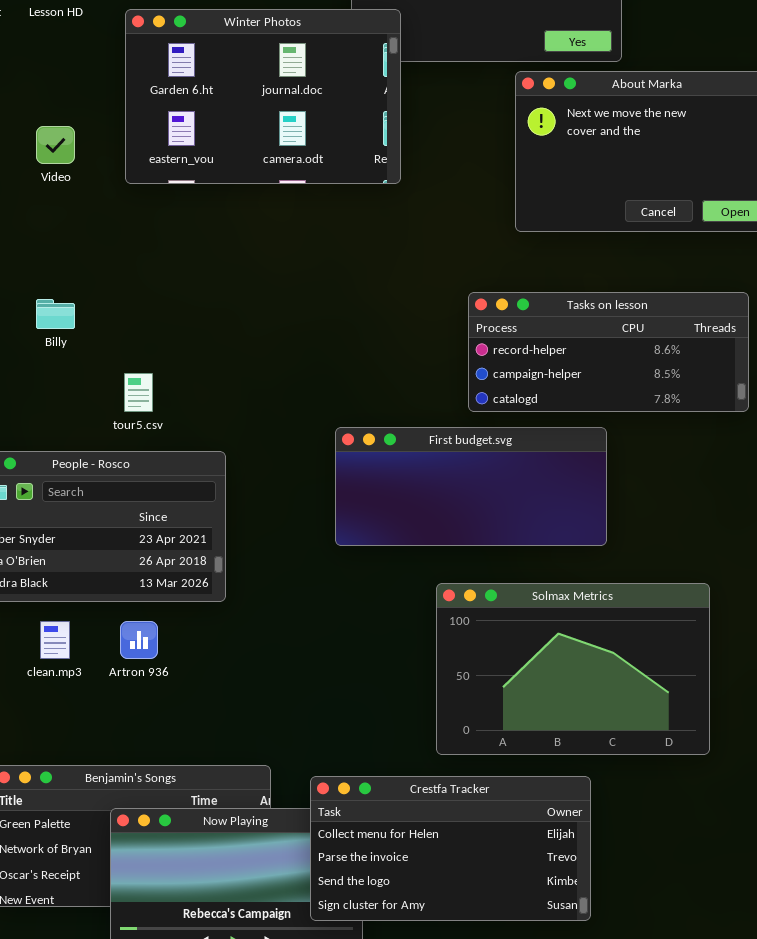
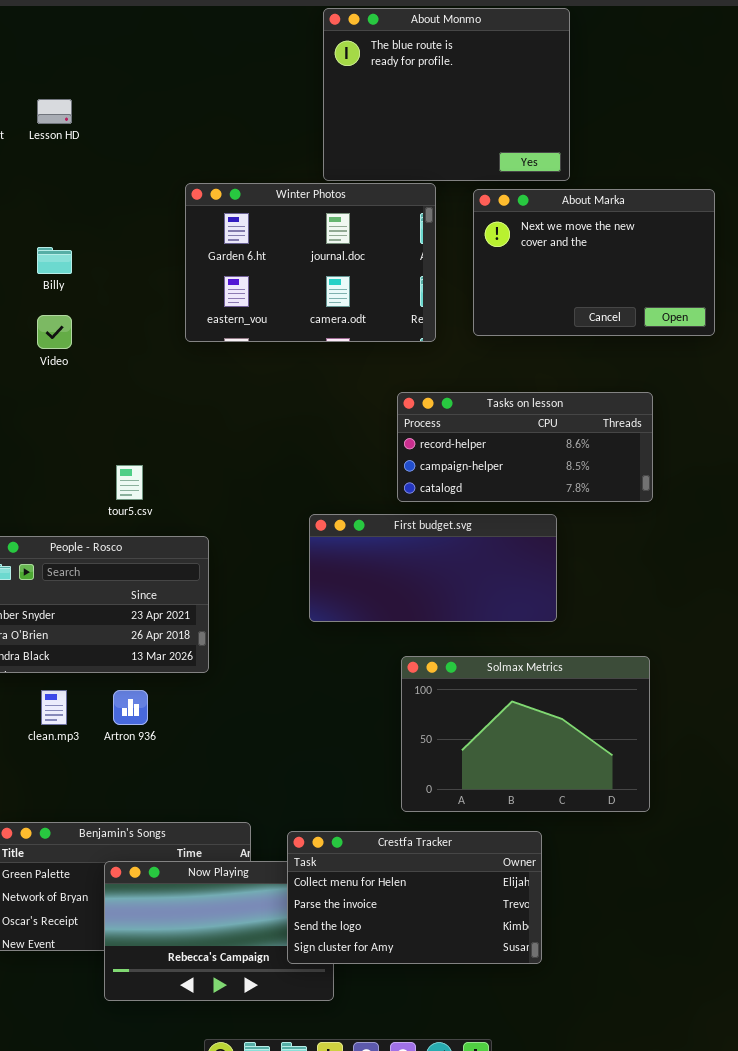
Winter Photos: [125,9,401,184] -> [185,183,436,342], moved
Video: [36,126,75,164] -> [37,315,72,349], moved
Tasks on lesson: [468,292,749,412] -> [397,392,653,502], moved
Billy: [36,299,75,329] -> [37,247,72,274], moved

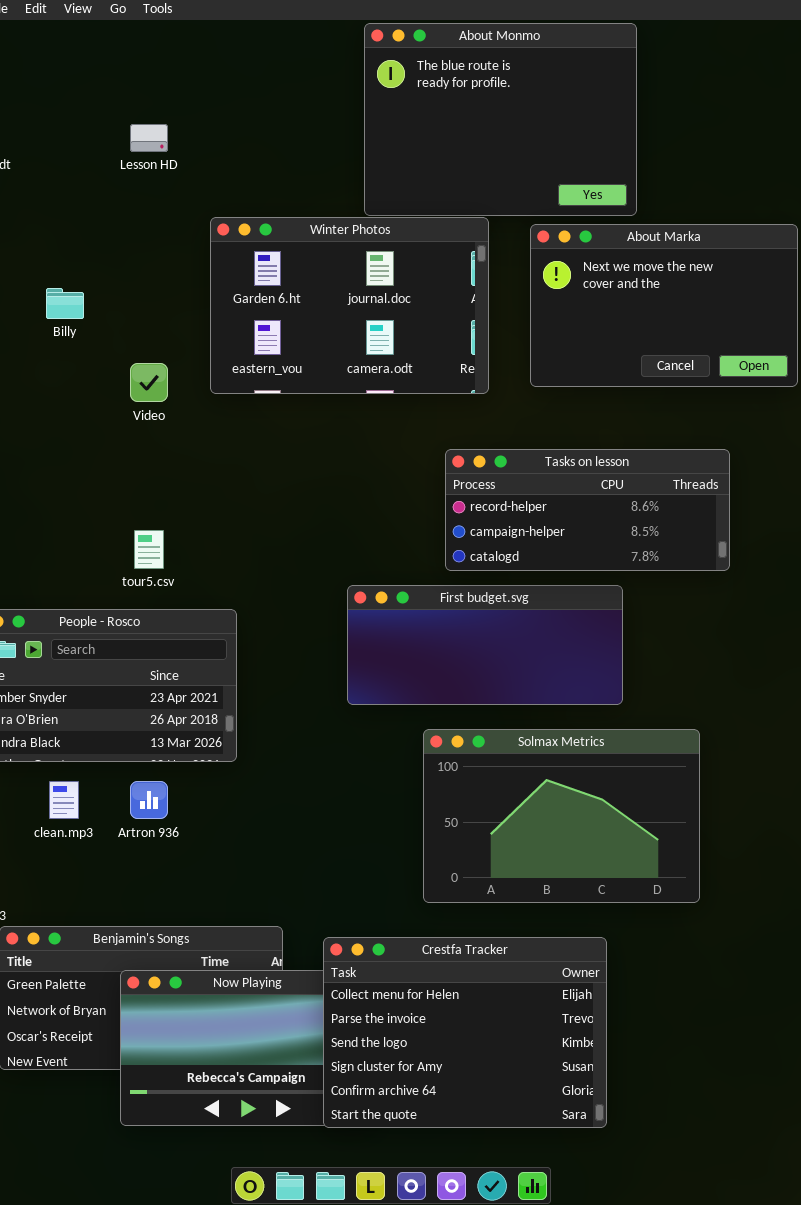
Lesson HD: [37,99,72,124] -> [130,124,168,152], moved
Video: [37,315,72,349] -> [130,363,168,402], moved
Solmax Metrics: [401,656,650,812] -> [423,729,700,903], moved
Crestfa Tracker: [287,831,542,964] -> [323,937,607,1128], resized

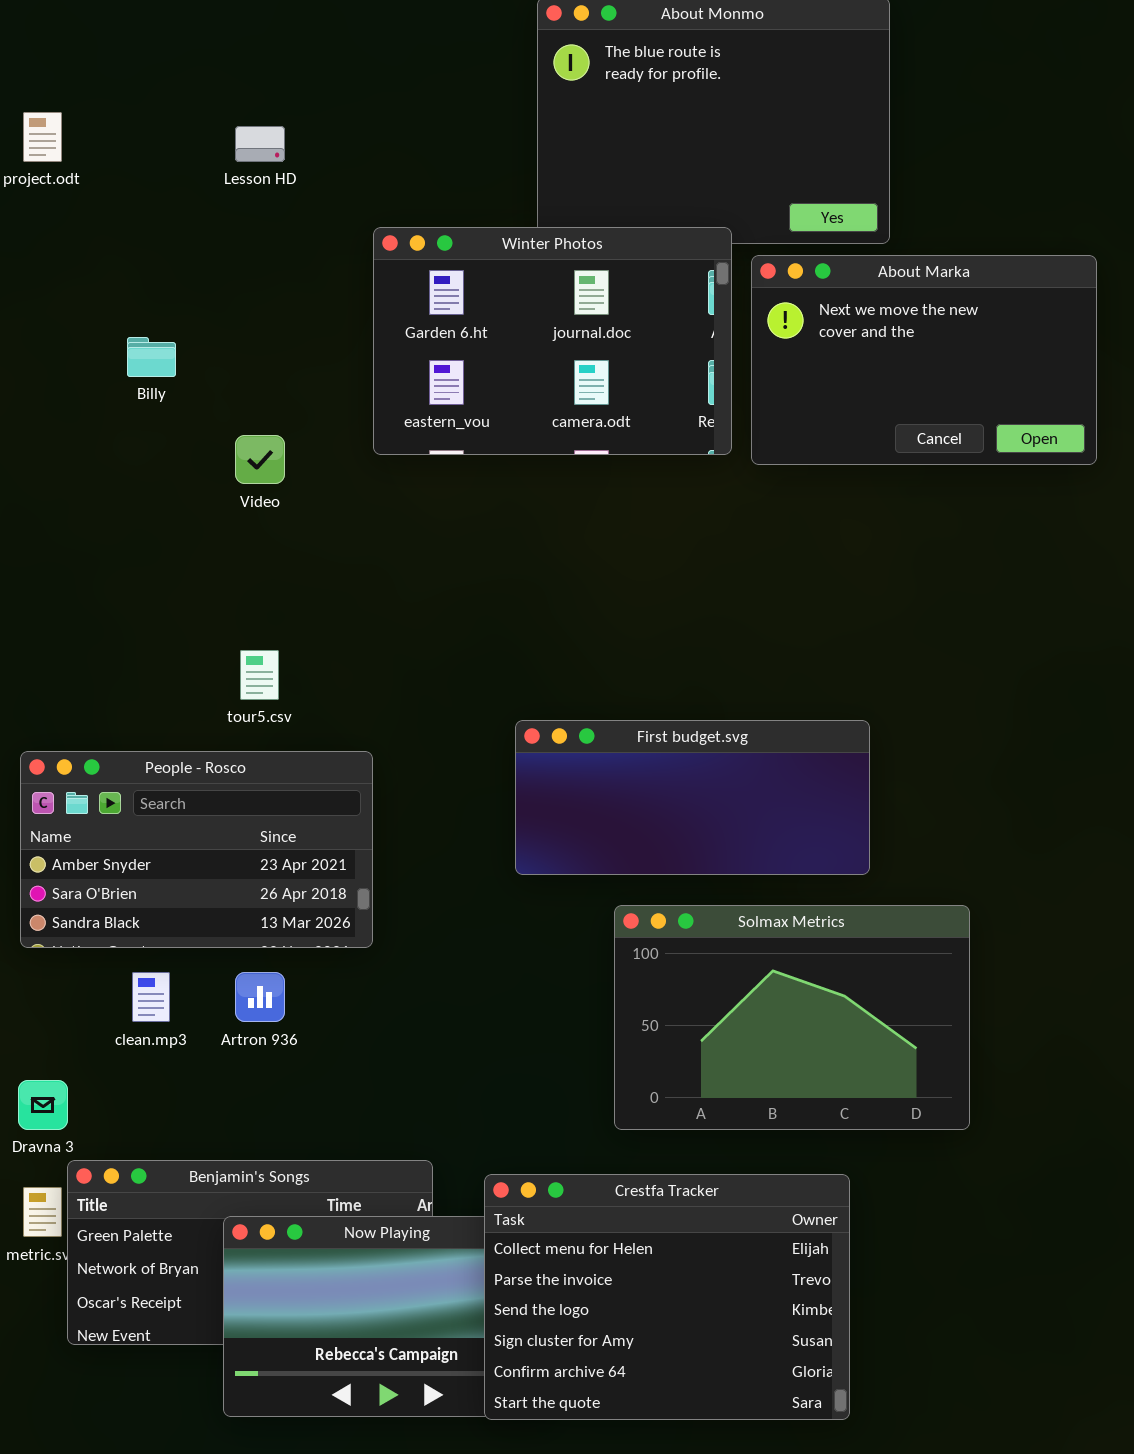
Winter Photos: [210,217,489,394] -> [373,227,732,455], moved
Tasks on lesson: [445,449,730,571] -> none, closed

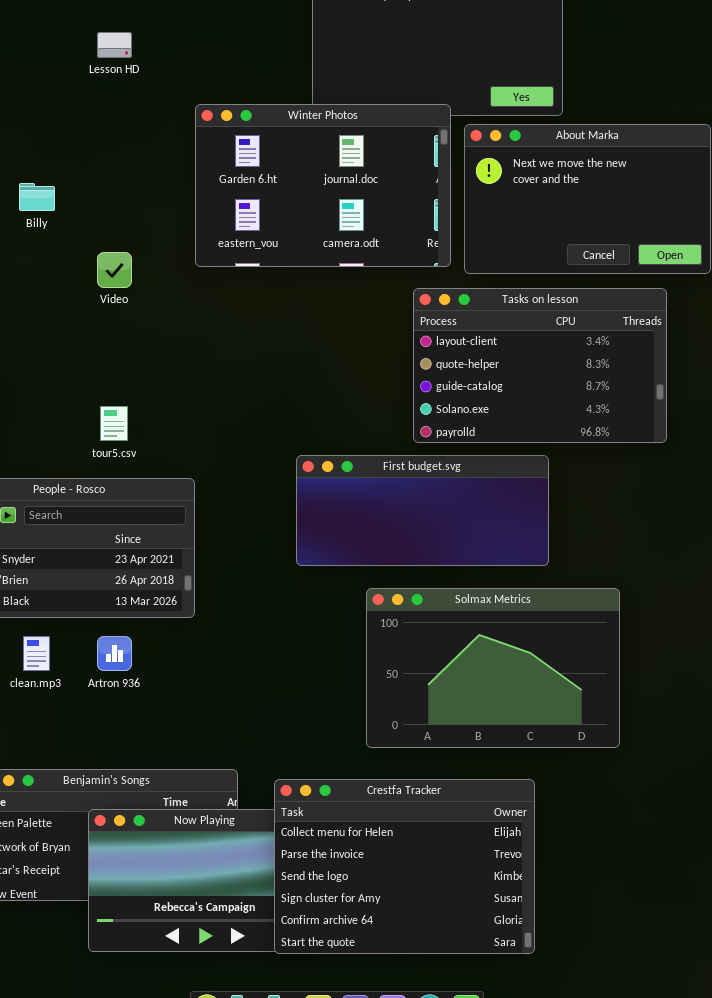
Tasks on lesson: none -> [413,288,667,443], opened

